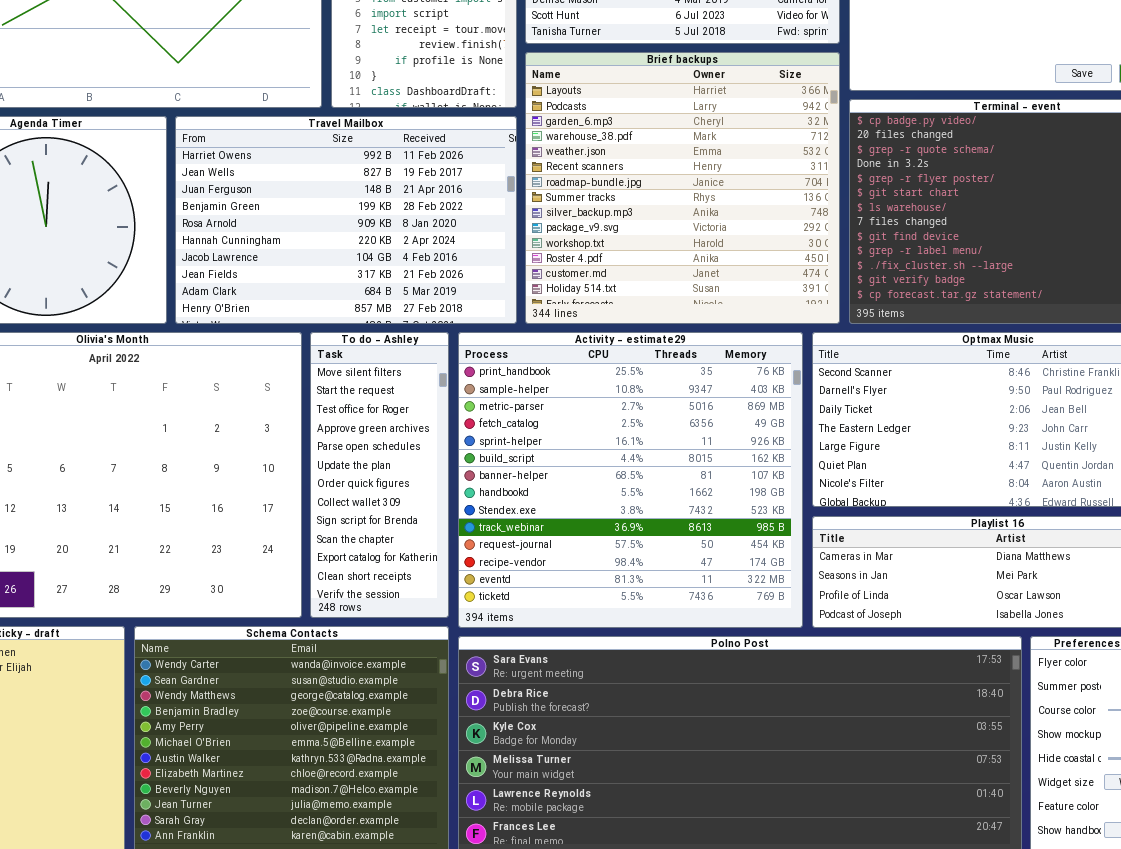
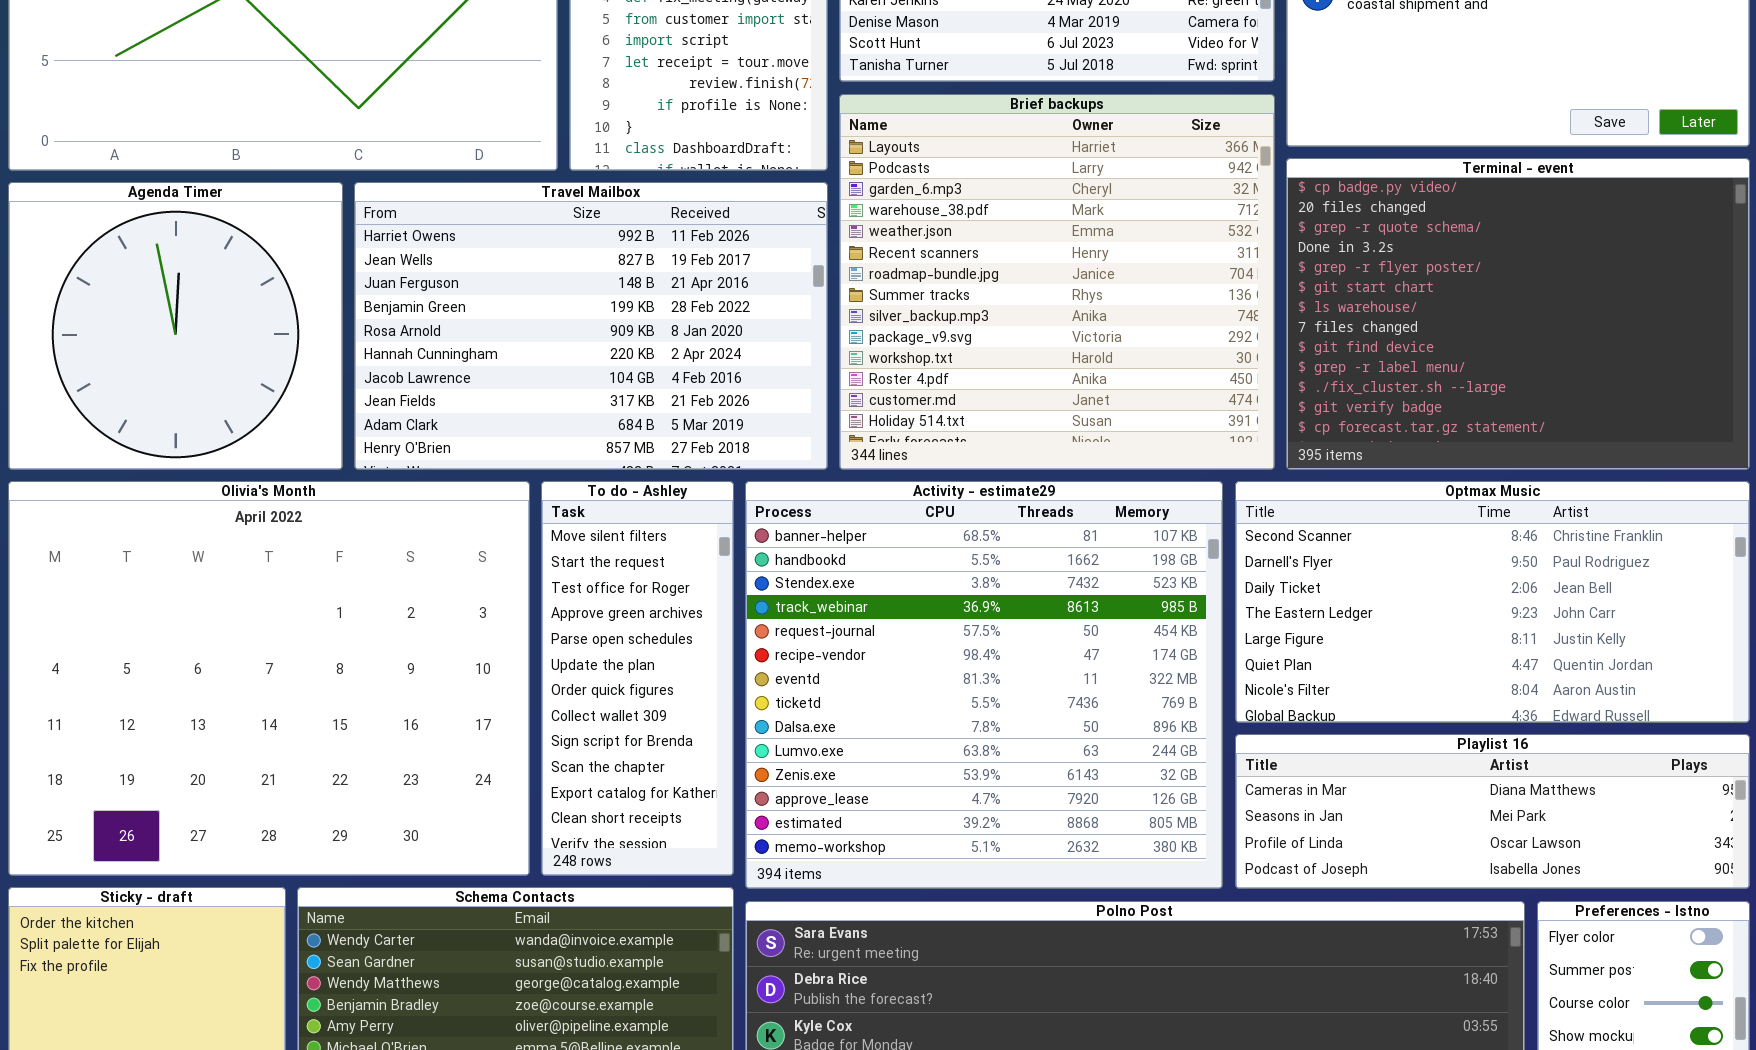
Activity - estimate29: [458,332,803,628] -> [745,481,1223,889], scrolled down 6 rows

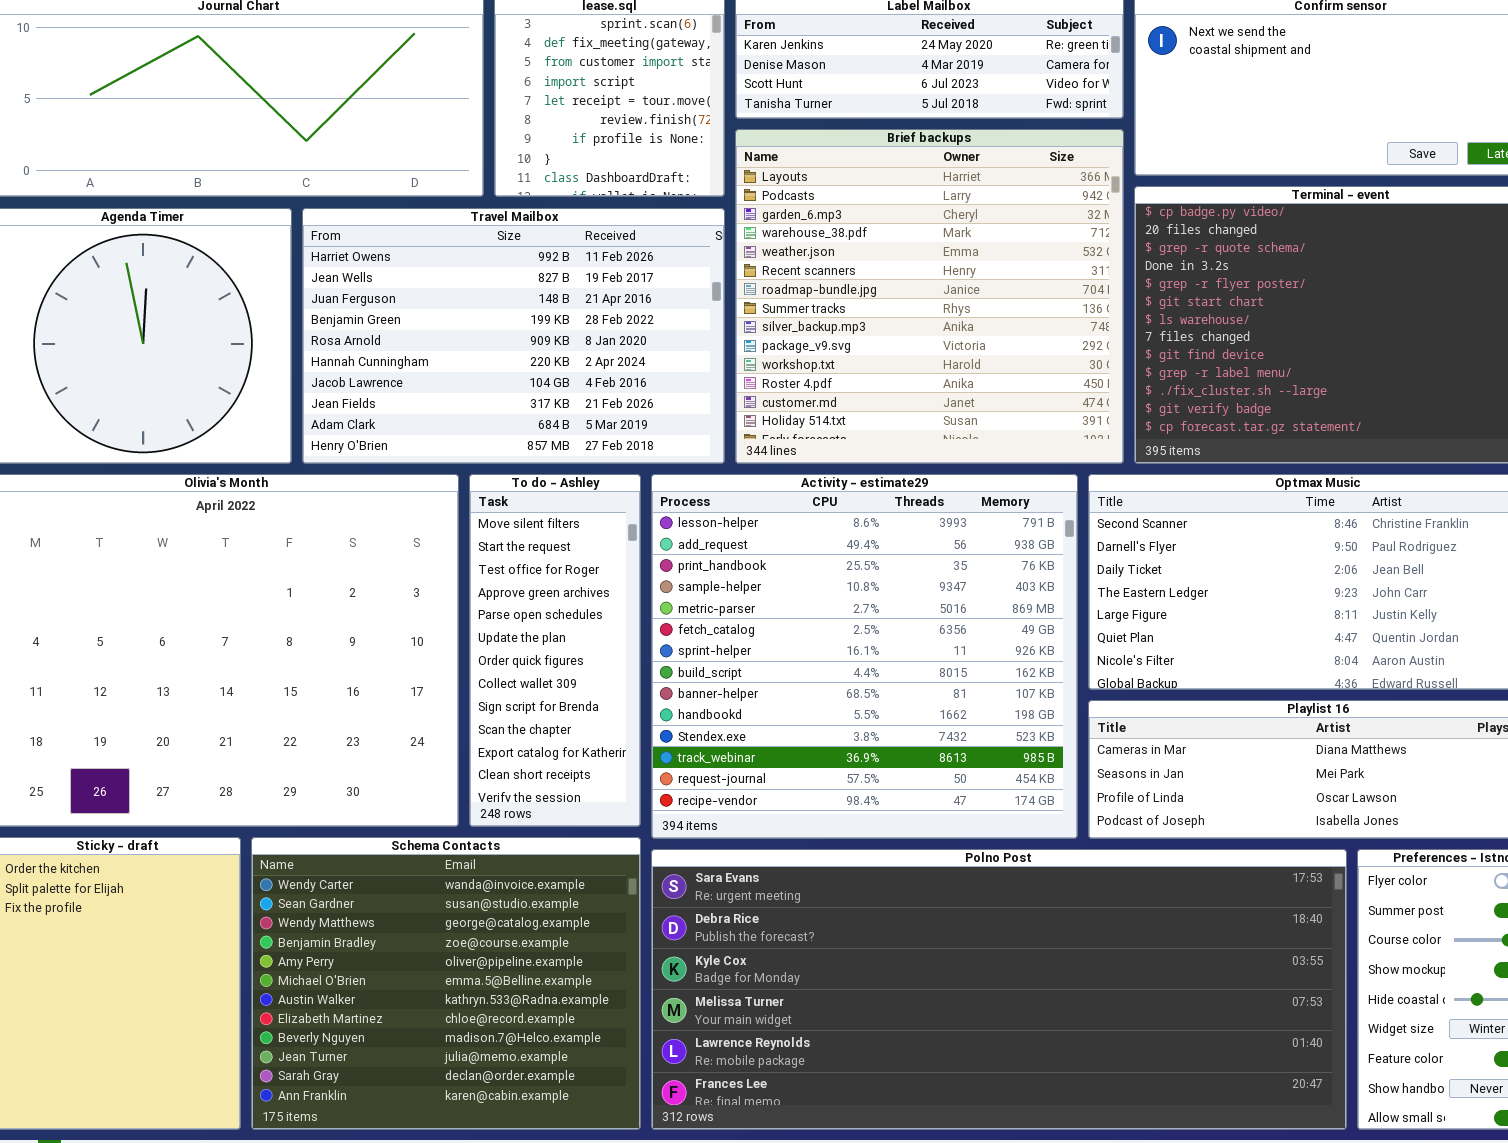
Activity - estimate29: [745,481,1223,889] -> [651,474,1078,839], scrolled up 8 rows

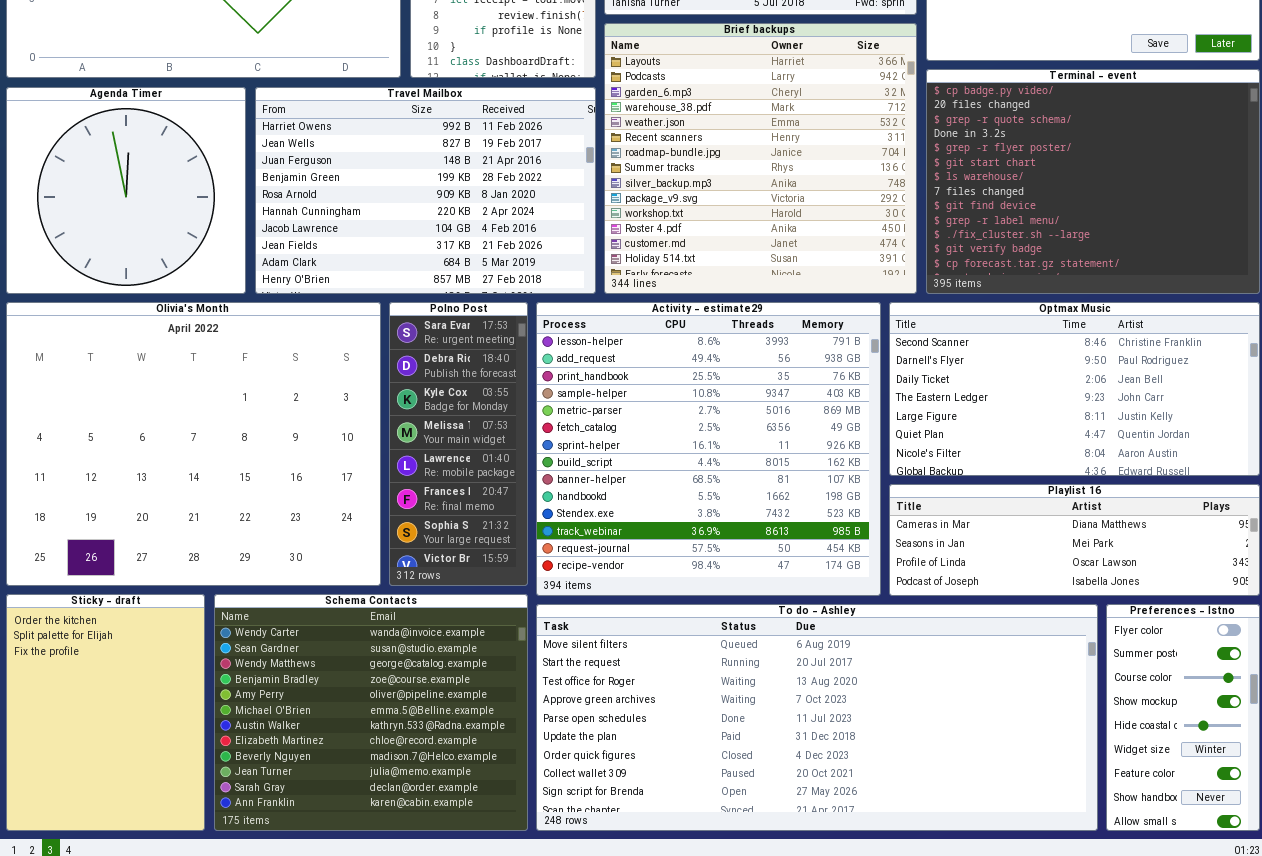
To do - Ashley: [469,474,641,827] -> [536,604,1098,831], moved, resized
Polno Post: [651,849,1347,1130] -> [389,302,528,586], moved, resized

